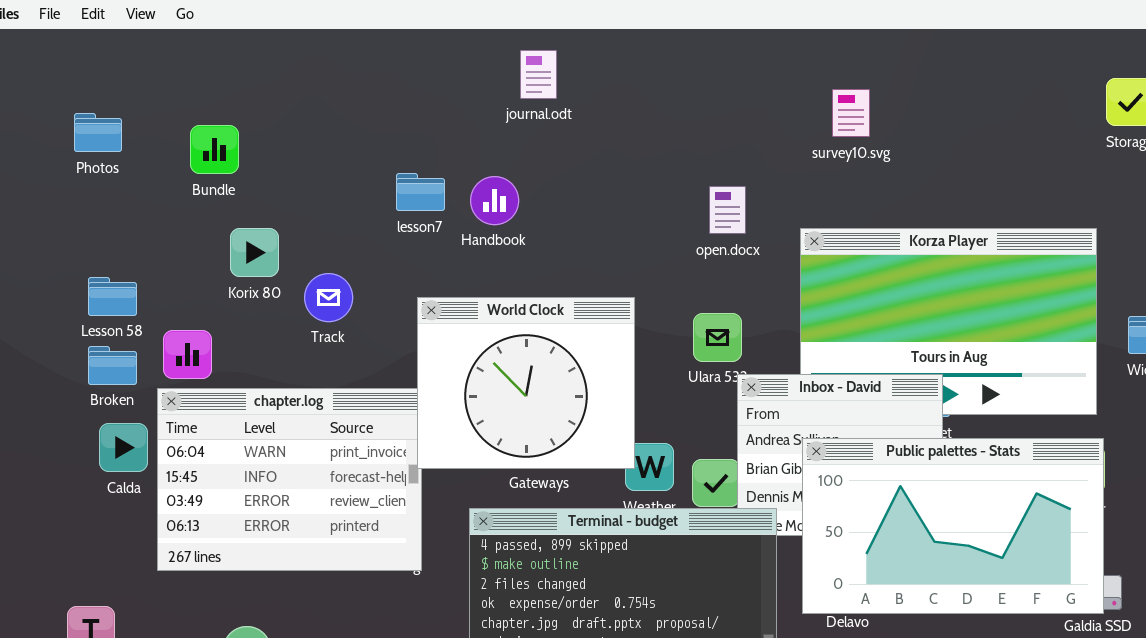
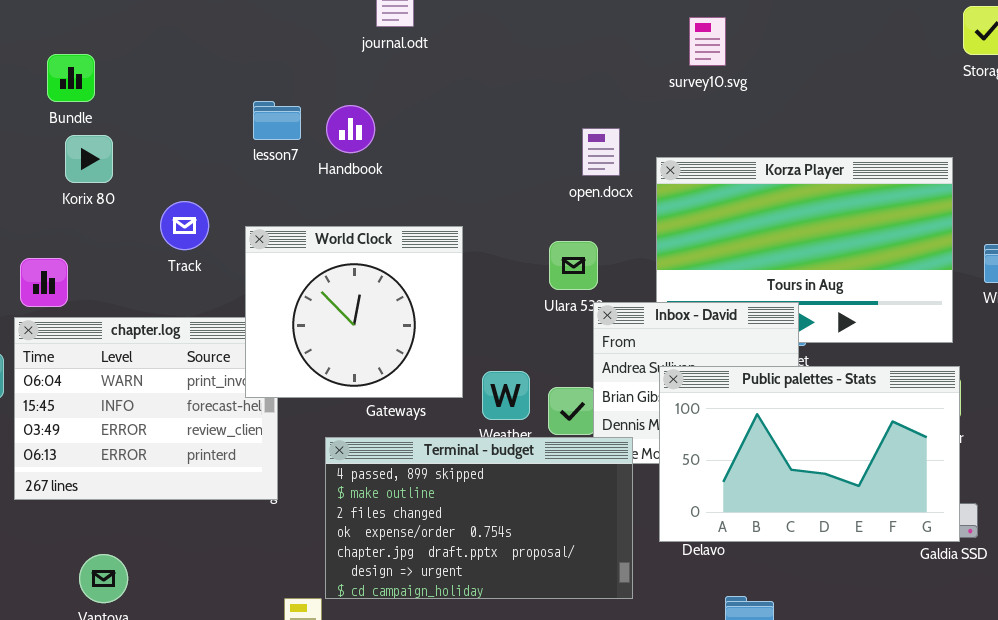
open.docx: [709,186,746,234] -> [582,128,620,176], moved
Korix 80: [230,228,279,277] -> [65,135,113,183], moved
World Clock: [417,297,635,469] -> [245,226,463,398], moved

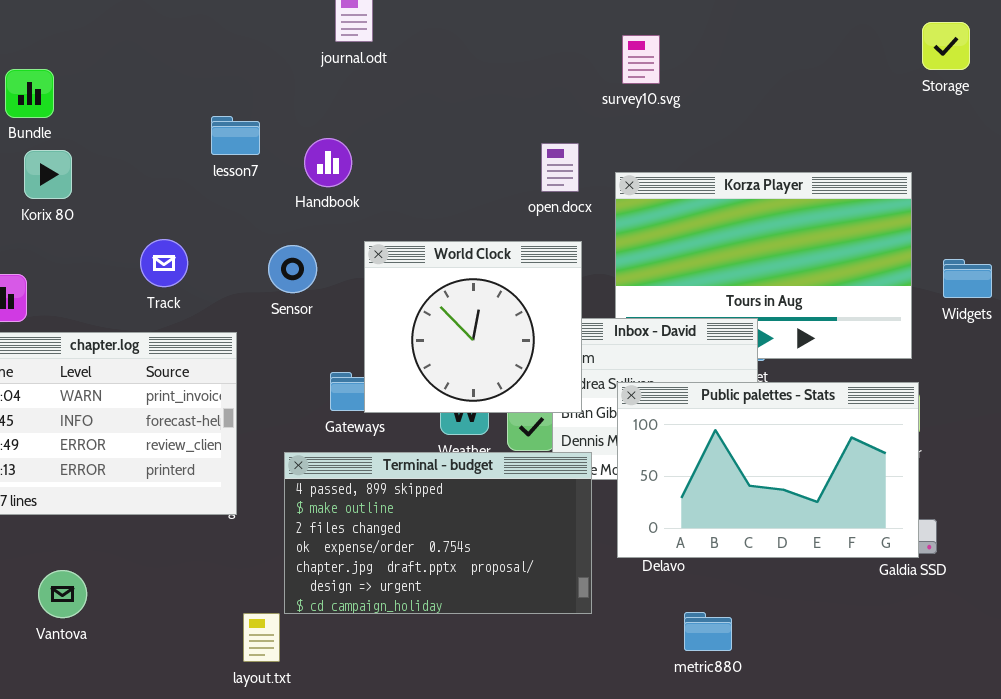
survey10.svg: [689,17,726,66] -> [622,35,660,84], moved
Handbook: [326,105,375,153] -> [304,138,352,187], moved
Track: [160,201,209,250] -> [140,239,188,287], moved
World Clock: [245,226,463,398] -> [364,241,582,413], moved

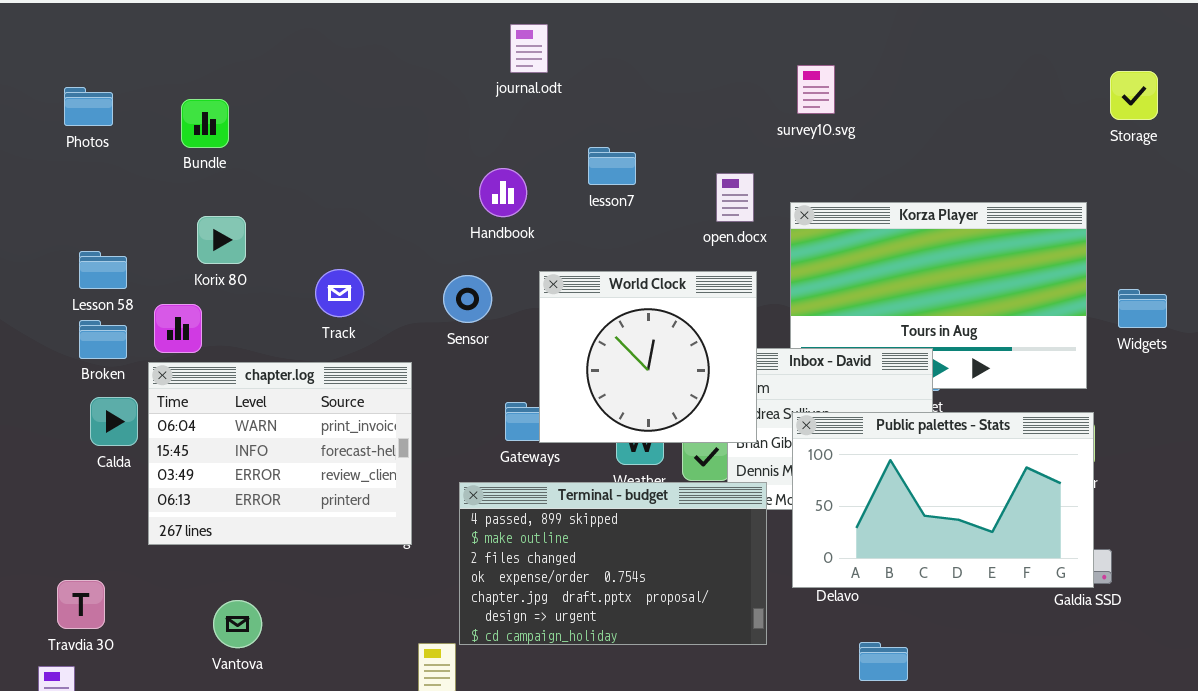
Storage: [922,22,970,70] -> [1110,71,1158,120], moved
lesson7: [211,116,260,155] -> [588,147,636,185], moved
Korix 80: [24,150,72,199] -> [197,216,246,264], moved

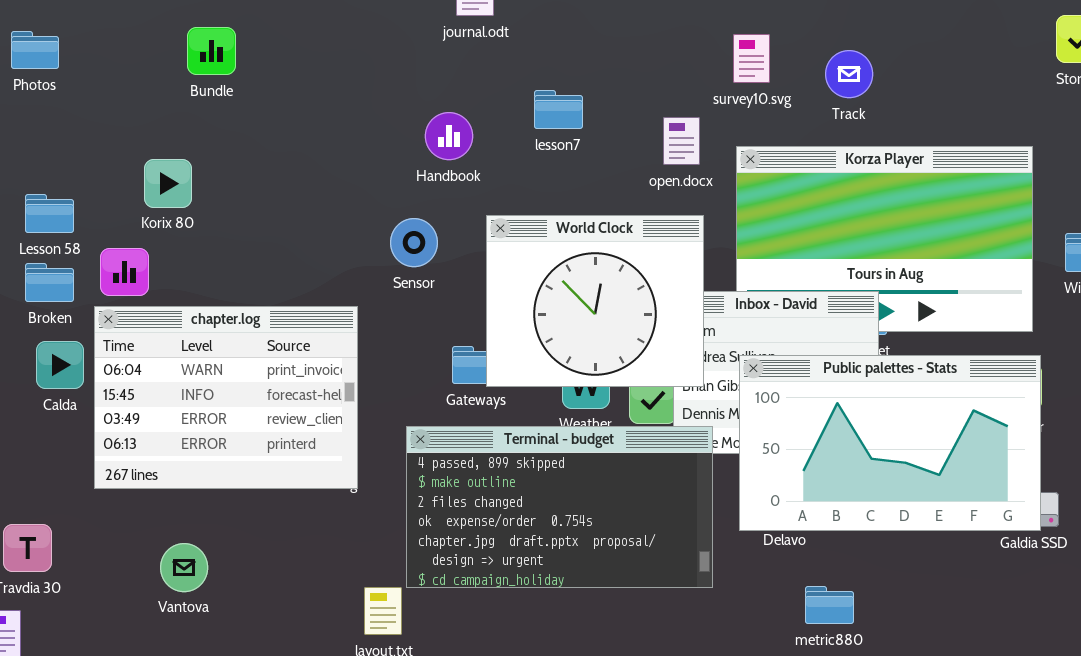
survey10.svg: [797,65,835,114] -> [733,34,770,83], moved
Bundle: [181,99,229,148] -> [187,27,236,75], moved
Track: [315,269,364,317] -> [825,50,873,98], moved

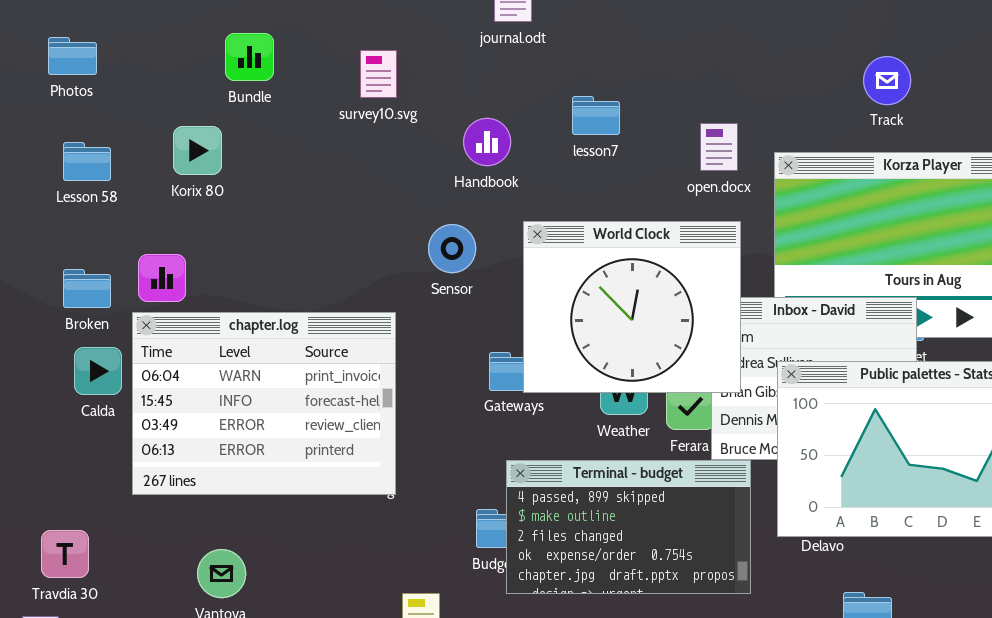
survey10.svg: [733,34,770,83] -> [360,50,397,98], moved
Korix 80: [144,159,192,208] -> [173,126,222,175], moved
Lesson 58: [25,194,74,233] -> [63,142,111,181], moved
Terminal - budget: [406,426,713,588] -> [506,460,751,594], resized

